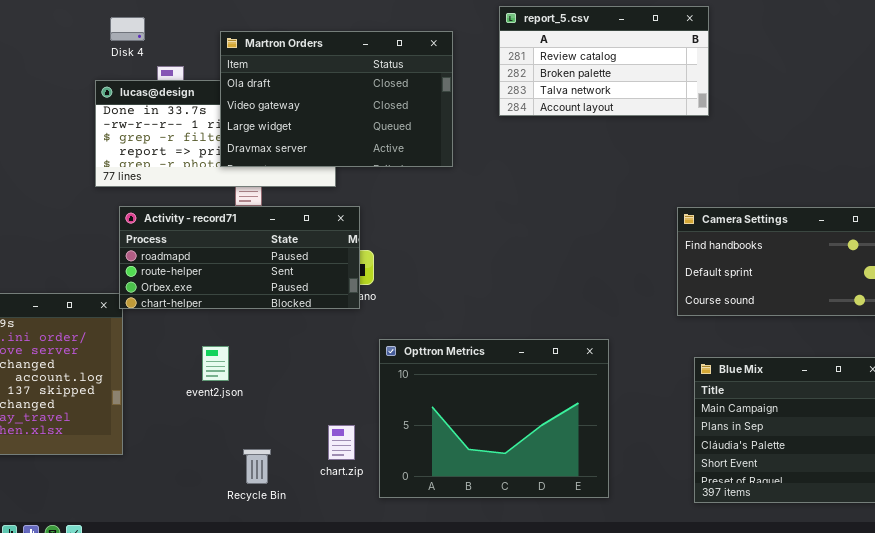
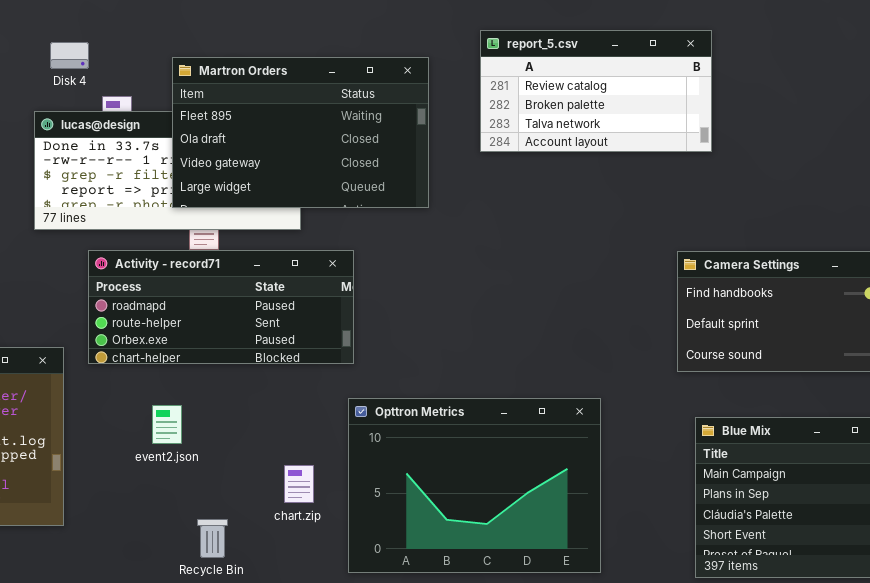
Martron Orders: [220,31,453,167] -> [172,57,429,208], scrolled up 1 row
Activity - record71: [119,206,360,309] -> [88,250,354,364], moved
chart.zip: [328,425,355,460] -> [284,465,314,503], moved

